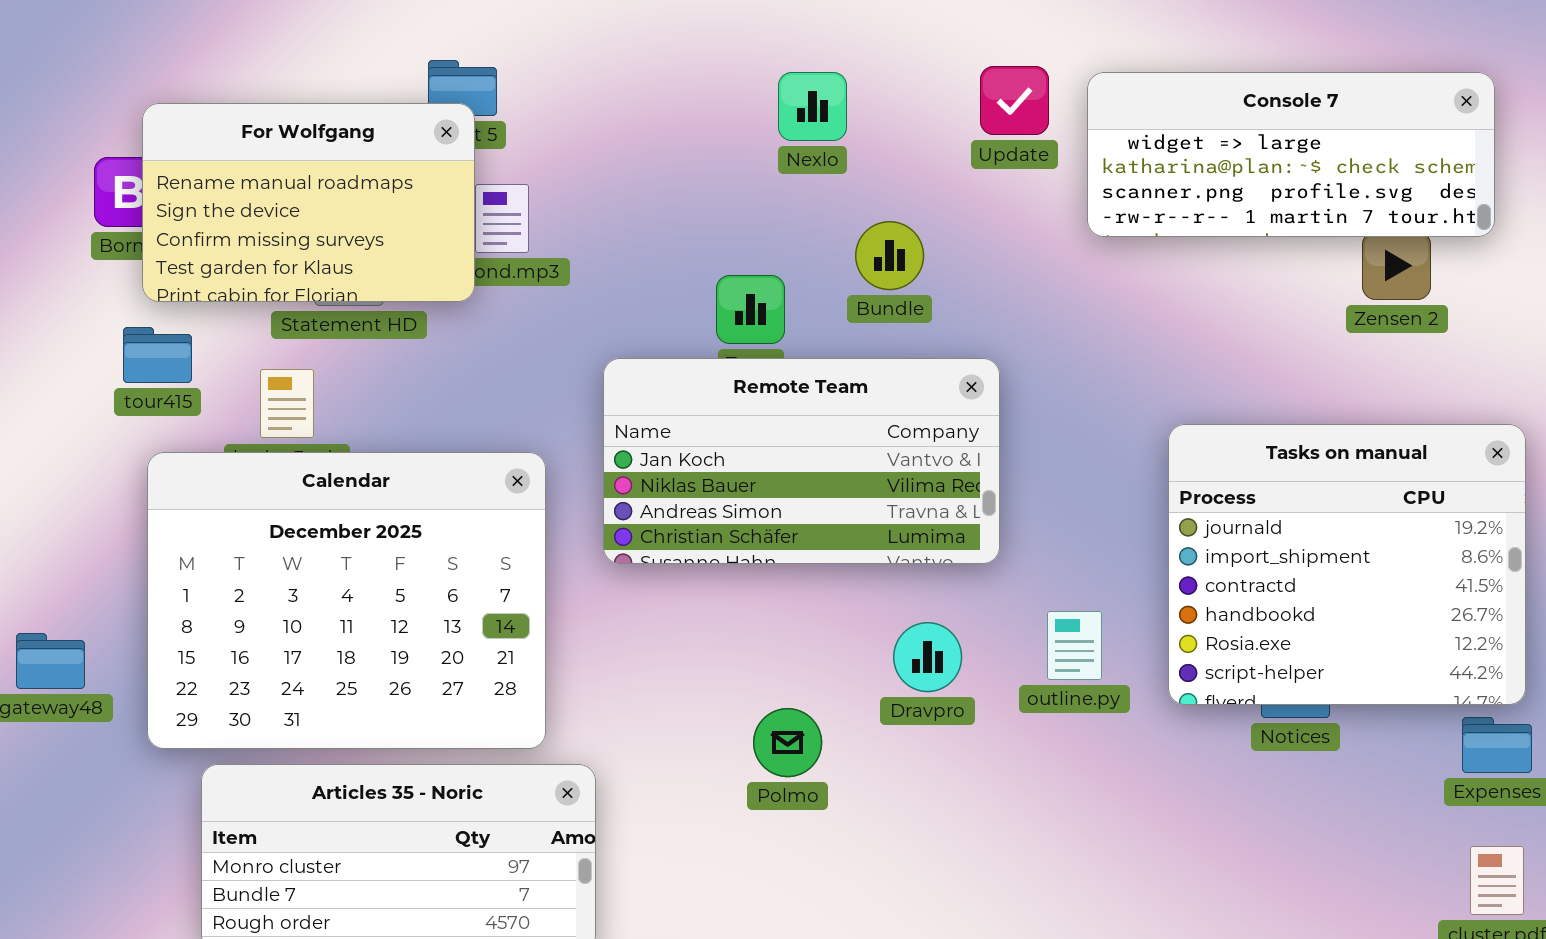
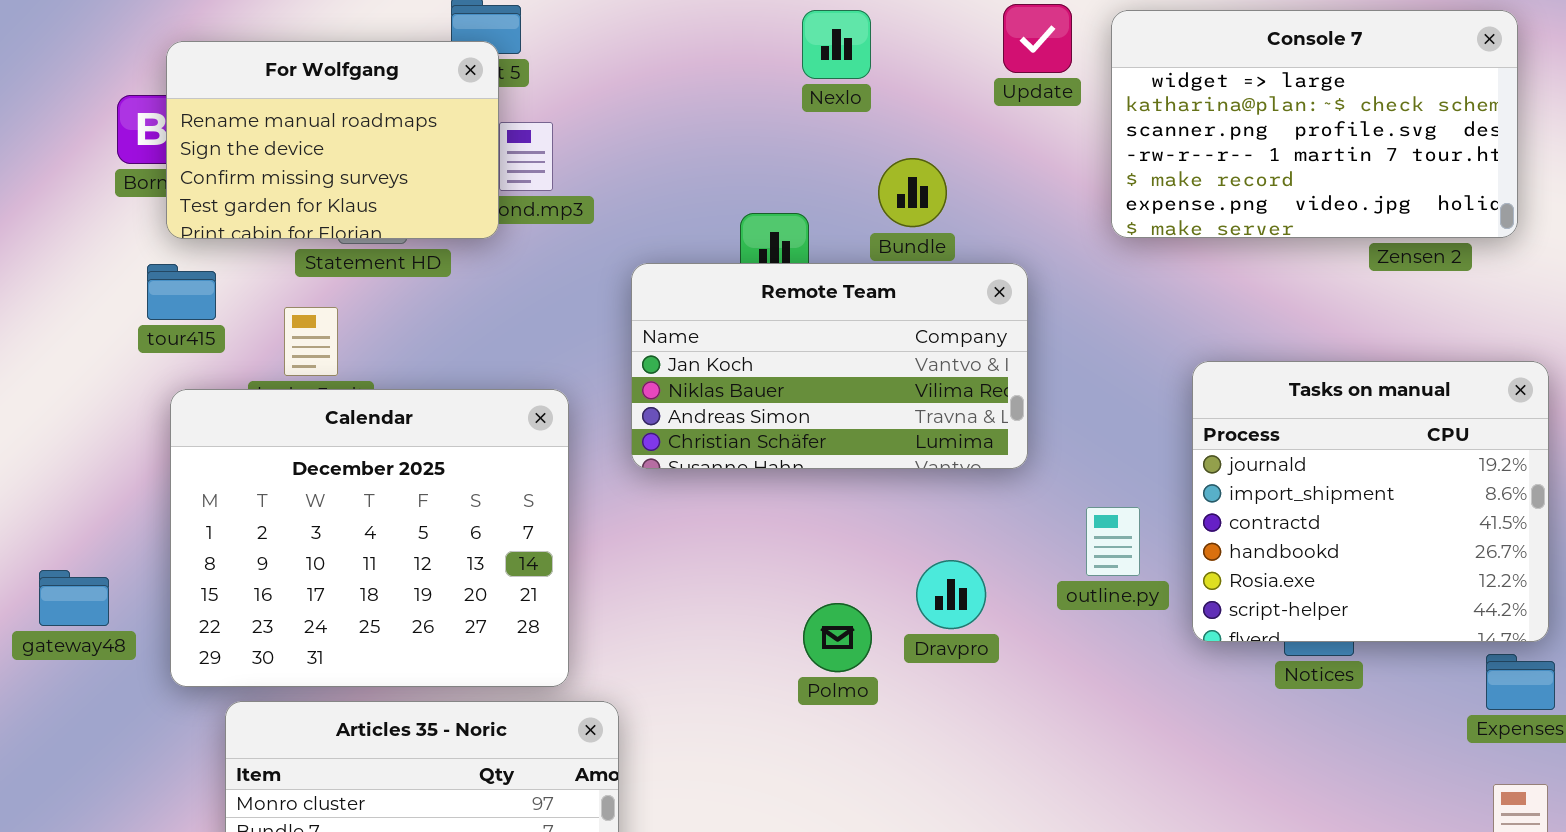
Console 7: [1087,72,1495,237] -> [1111,10,1518,238], resized
Remote Team: [603,358,1000,564] -> [631,263,1028,469], moved
outline.py: [1047,611,1102,680] -> [1086,507,1140,576], moved
Polmo: [753,708,822,777] -> [803,603,872,672], moved

